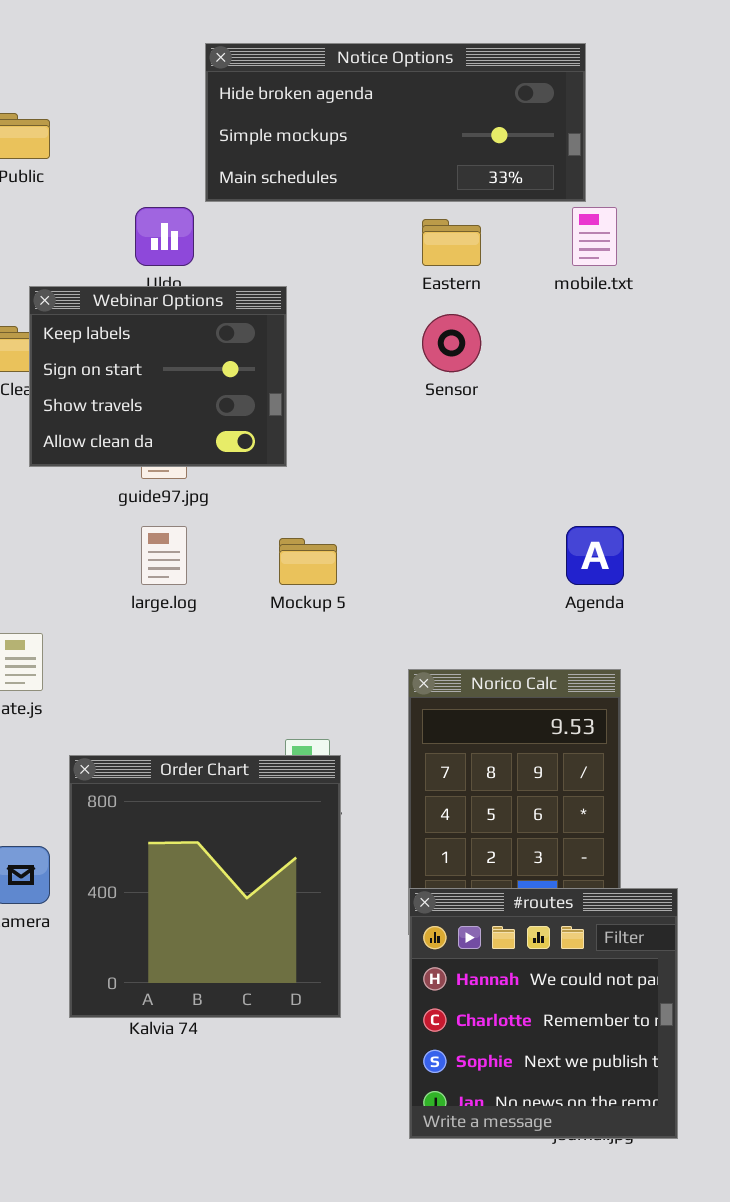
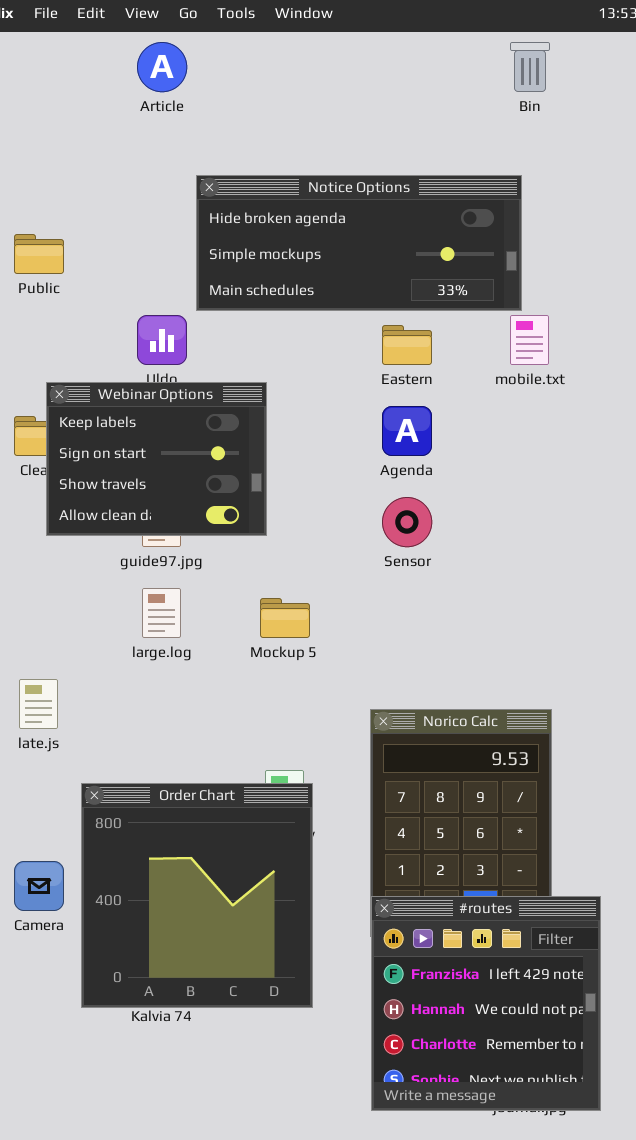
Sensor: [422,314,481,372] -> [382,497,432,547], moved
Agenda: [566,526,624,585] -> [382,406,432,456], moved
#routes: [409,888,678,1139] -> [371,896,601,1111], scrolled up 1 row

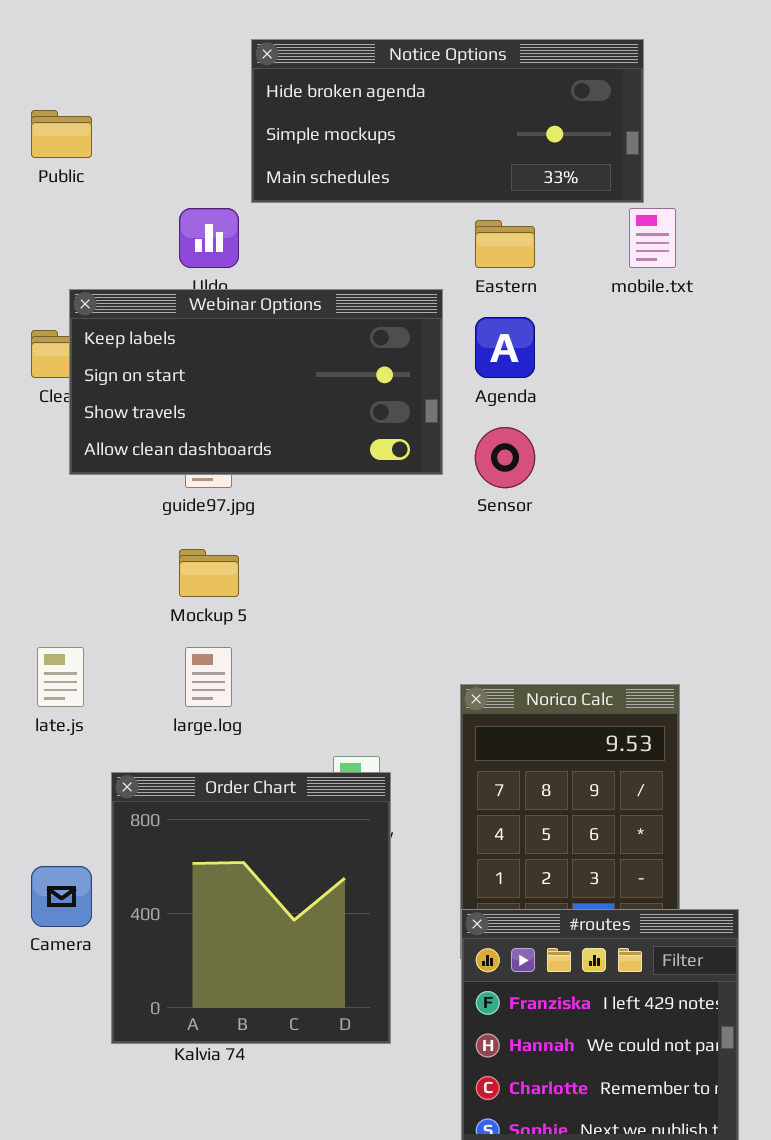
Webinar Options: [46,382,267,536] -> [69,289,443,475], resized
large.log: [142,588,181,638] -> [185,647,232,707], moved
Mockup 5: [260,598,310,638] -> [179,549,239,597], moved

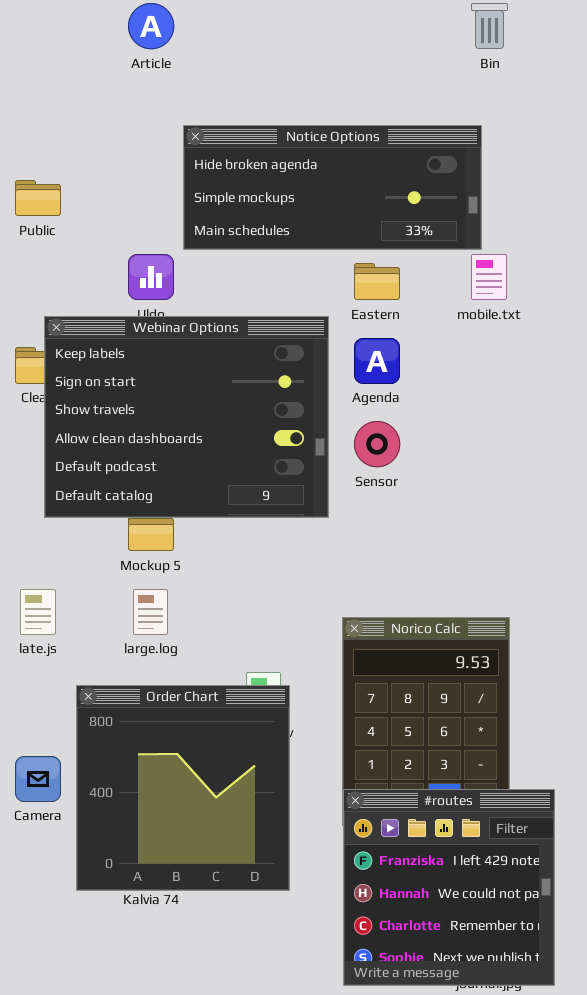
Webinar Options: [69,289,443,475] -> [44,316,329,518], resized

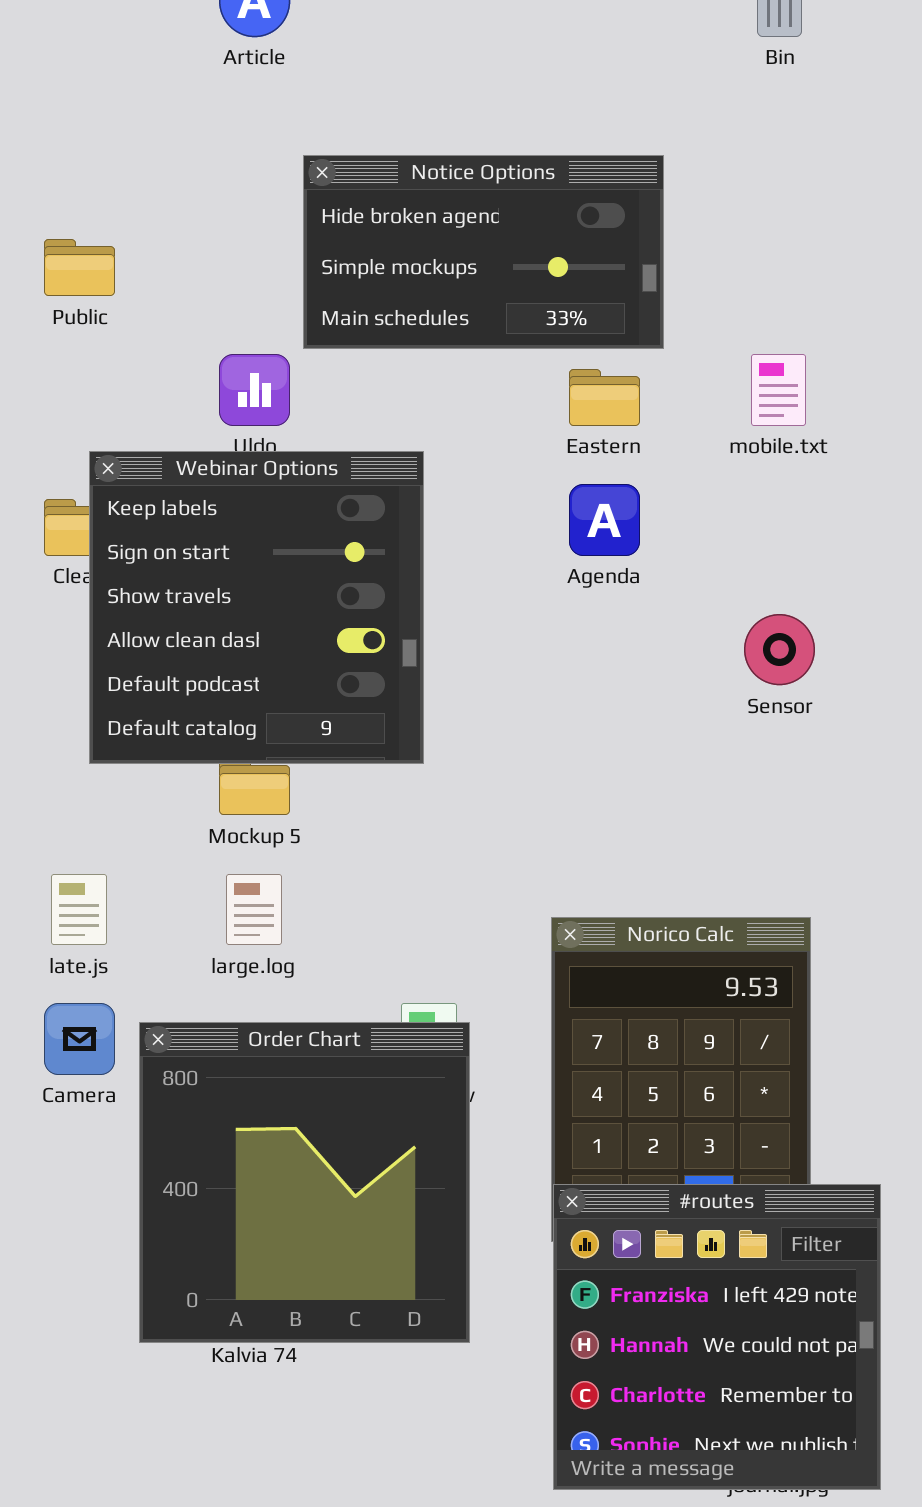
Notice Options: [183,125,482,250] -> [303,155,664,349], resized
Webinar Options: [44,316,329,518] -> [89,451,424,764], resized
Sensor: [354,421,400,467] -> [744,614,815,685], moved
Camera: [15,756,61,802] -> [44,1003,115,1075], moved

